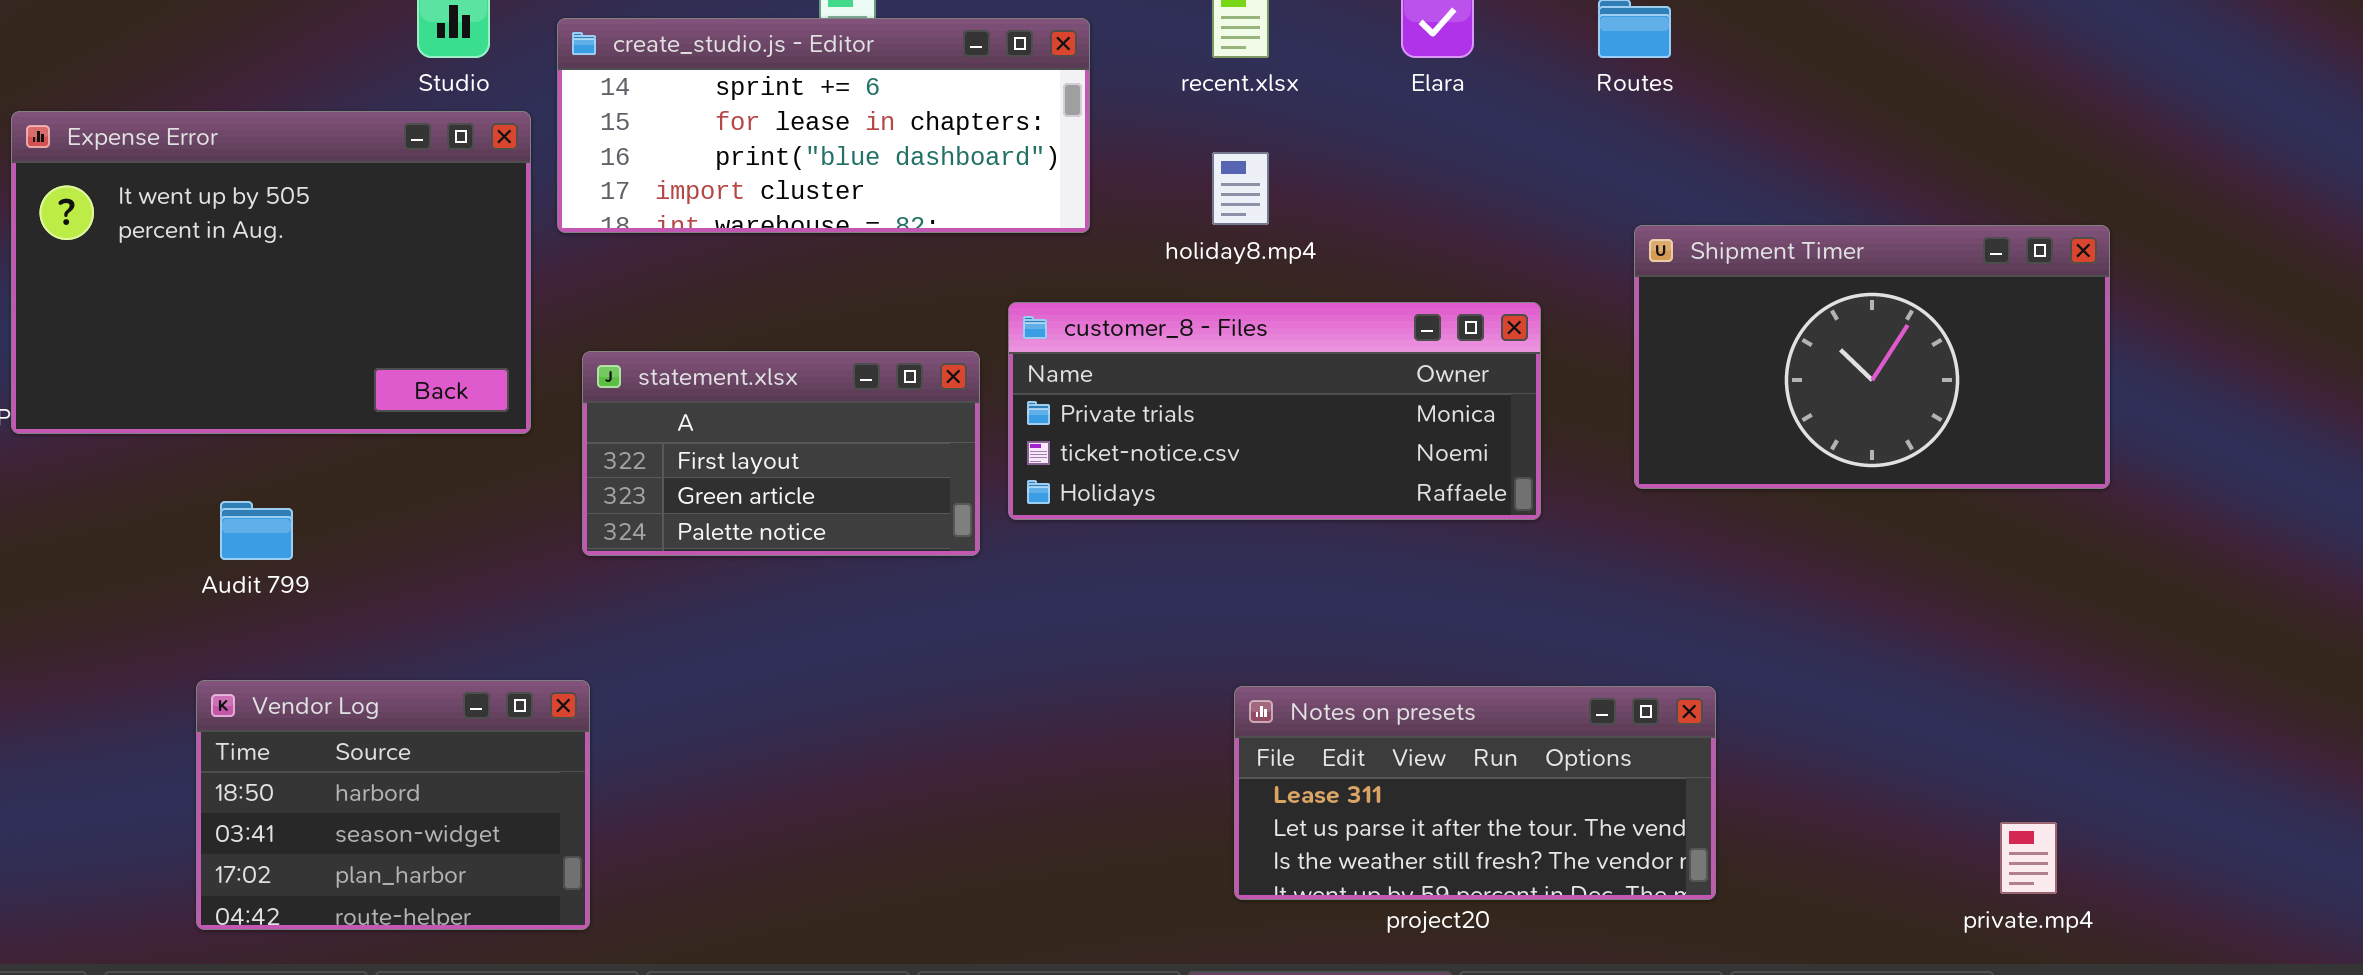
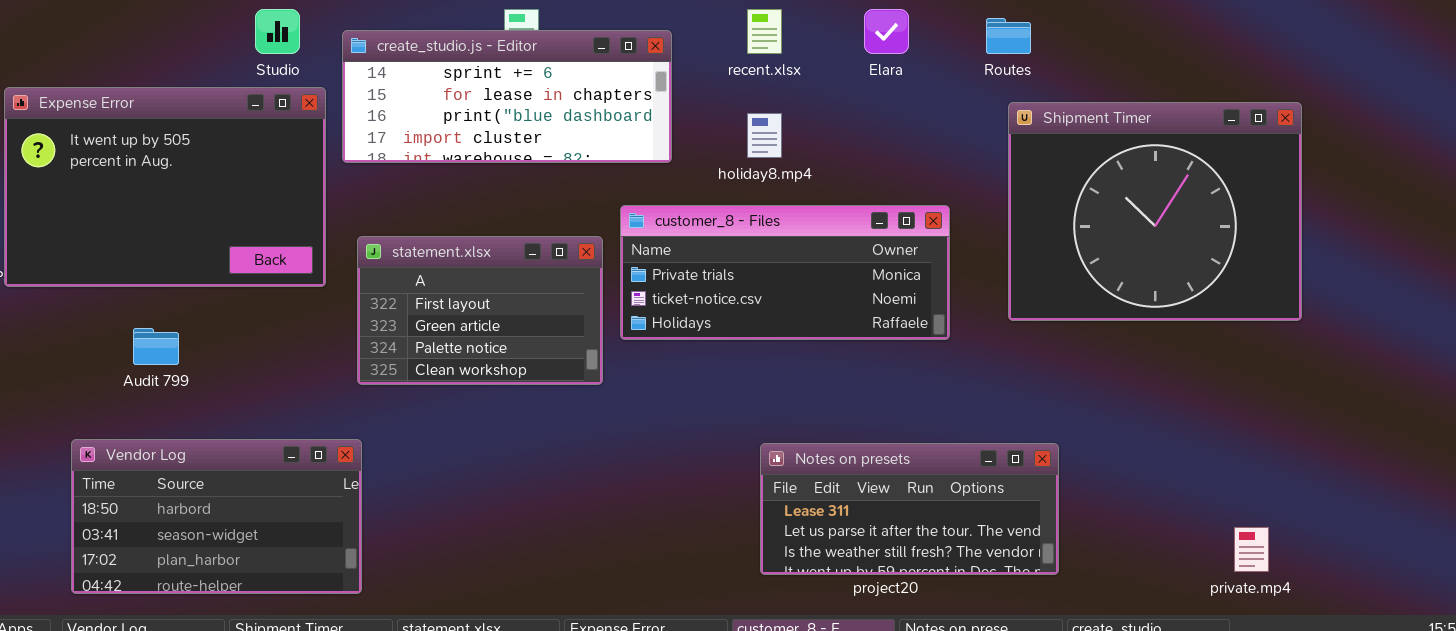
Shipment Timer: [1634,225,2110,489] -> [1008,102,1302,321], resized
statement.xlsx: [582,351,980,556] -> [357,236,603,385], resized
Vendor Log: [196,680,590,930] -> [71,439,362,594], resized

